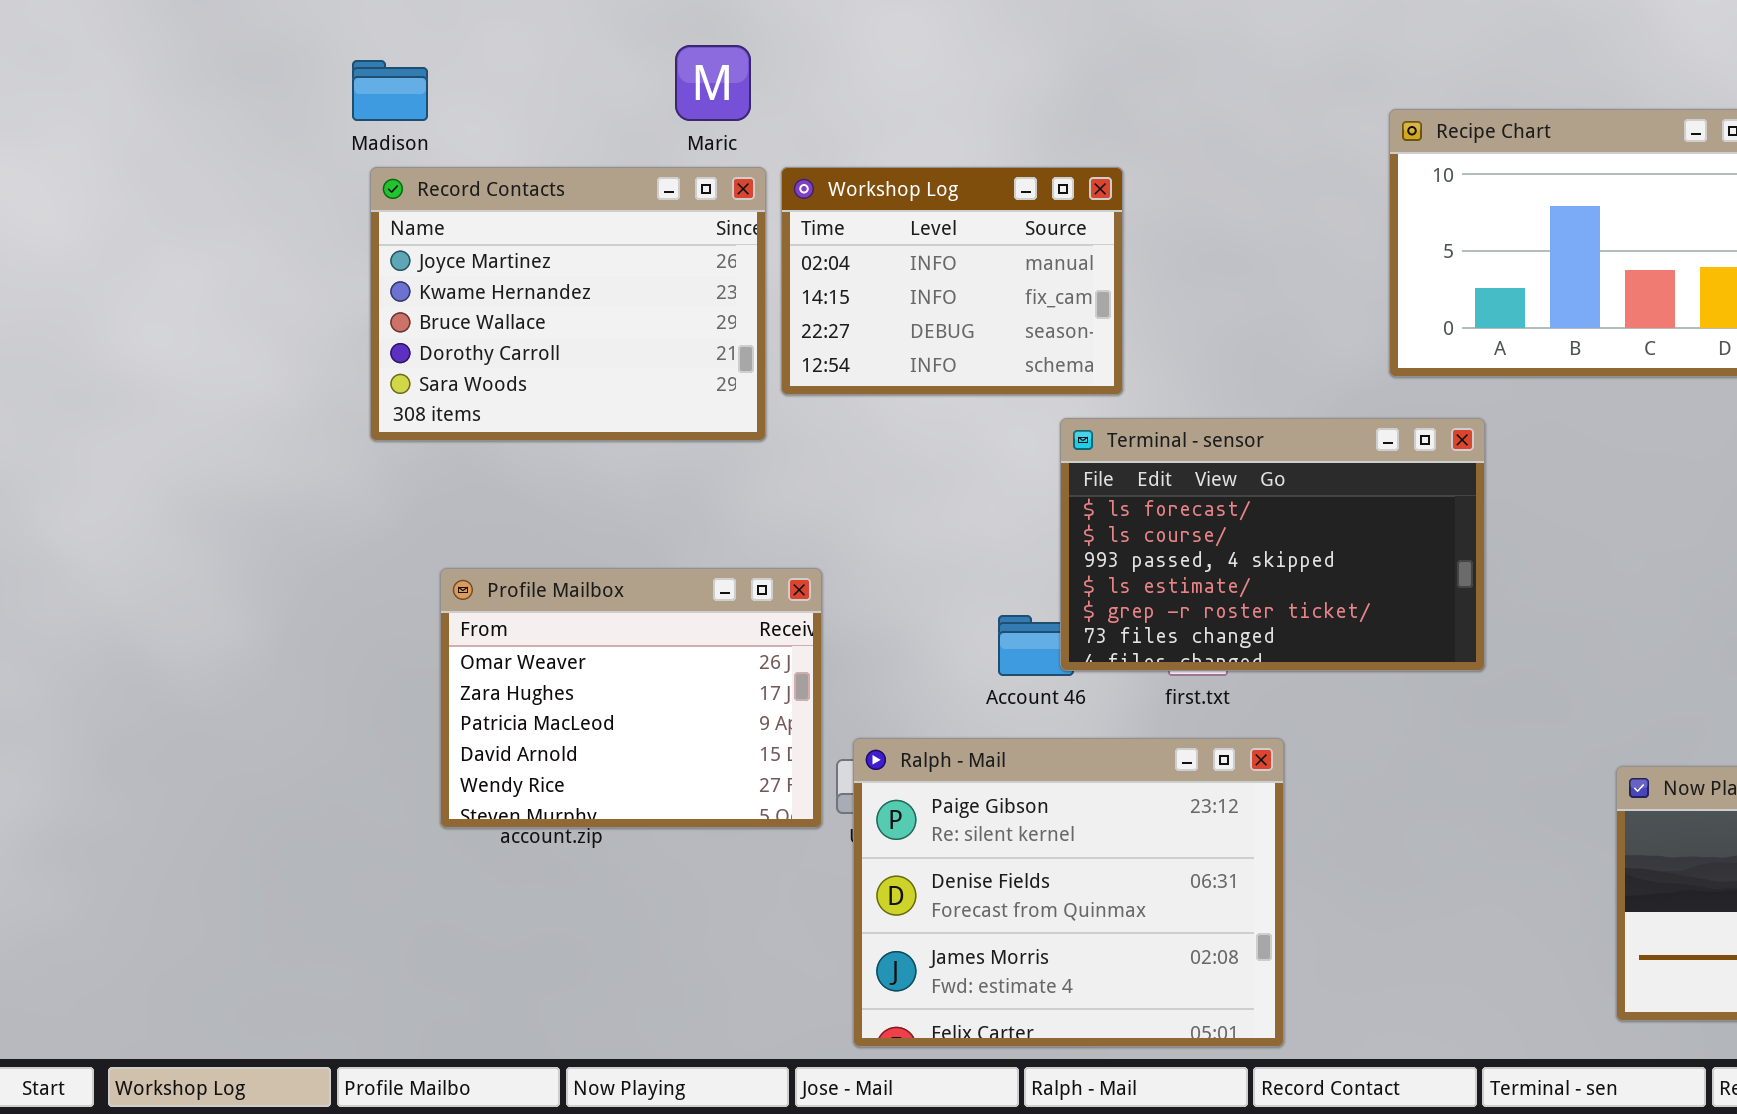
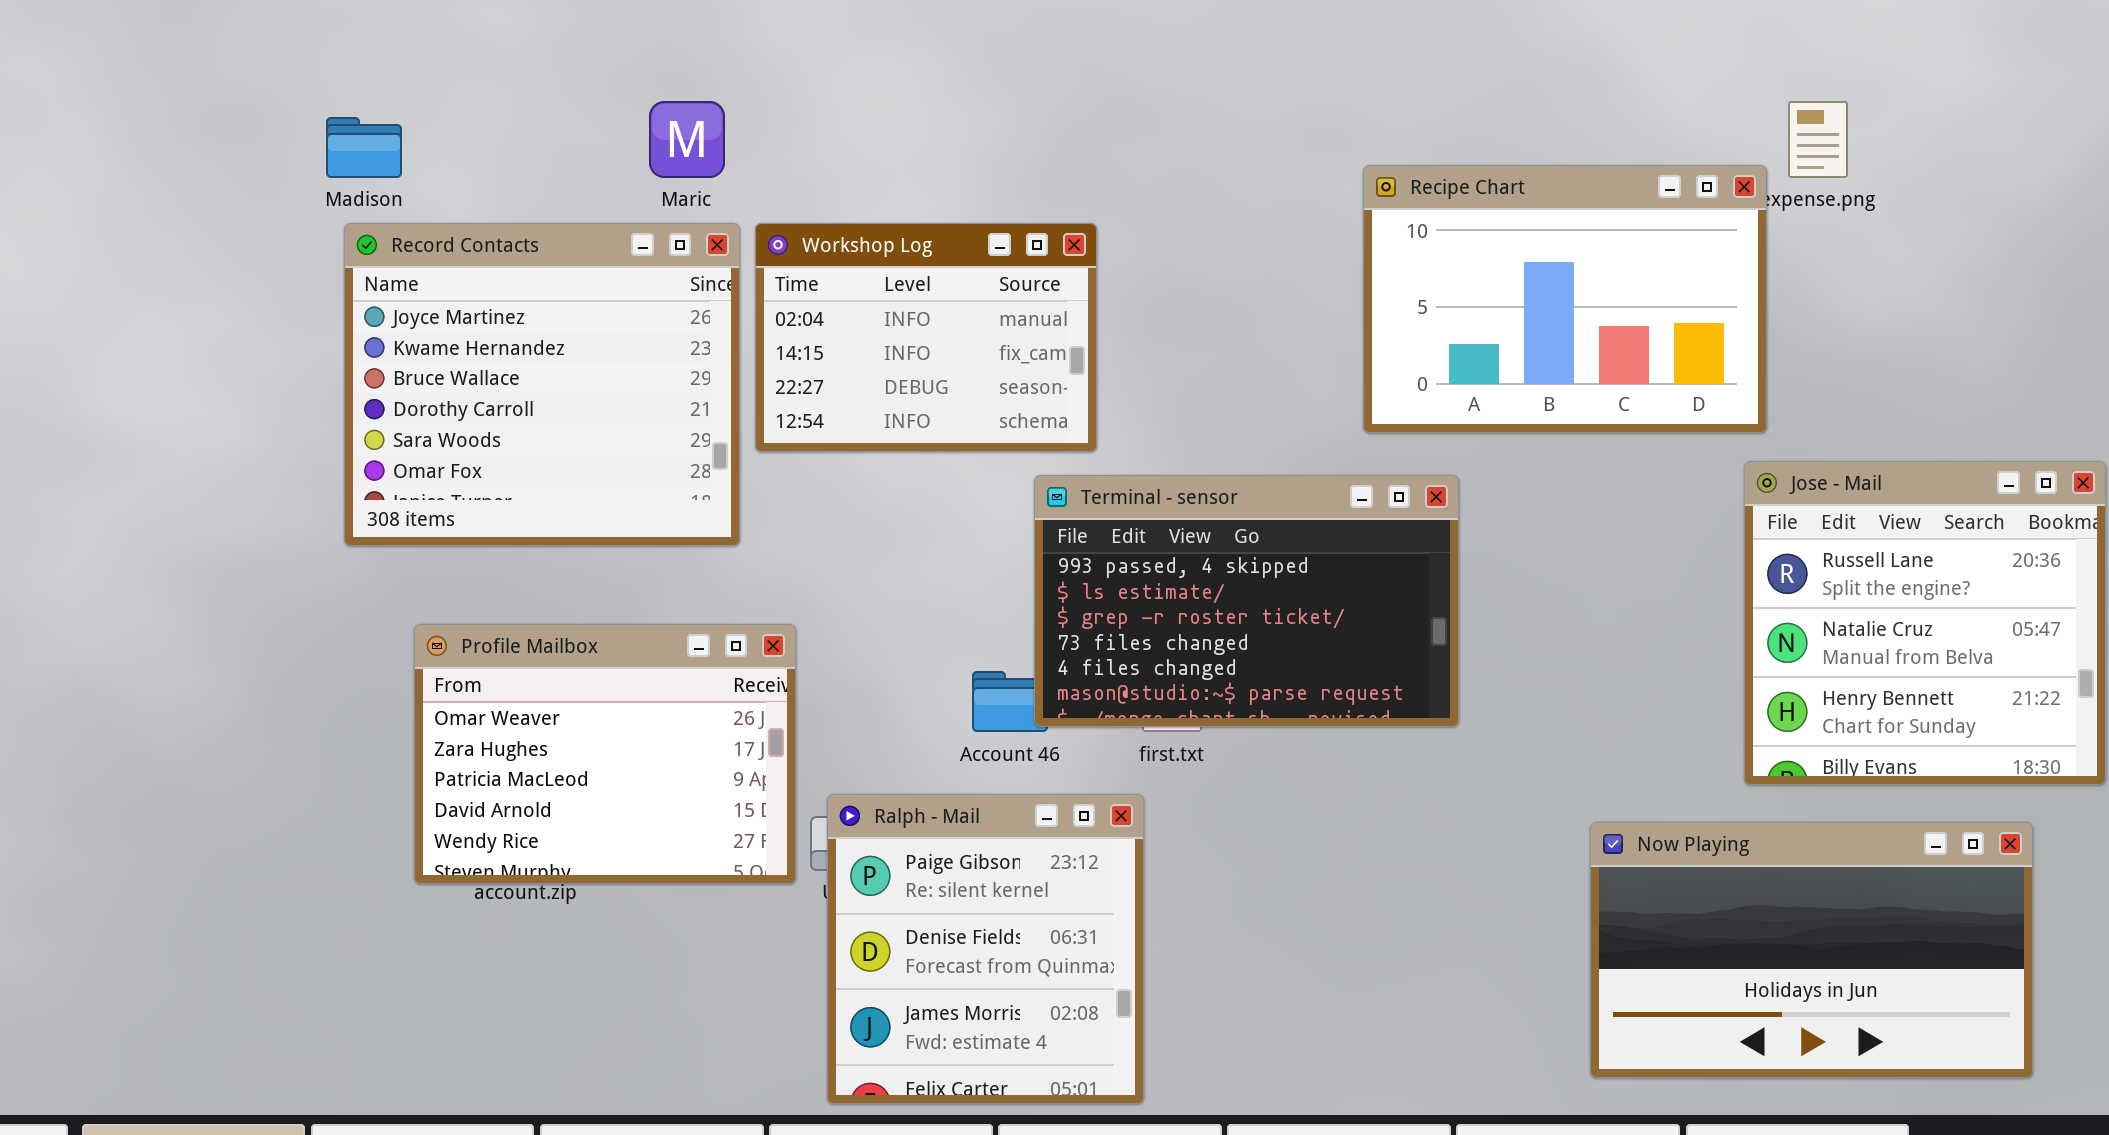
Record Contacts: [370,167,766,441] -> [344,223,740,546], resized
Terminal - sensor: [1060,418,1485,671] -> [1034,475,1459,727], scrolled down 2 rows
Ralph - Mail: [853,738,1284,1047] -> [827,794,1144,1104], resized

